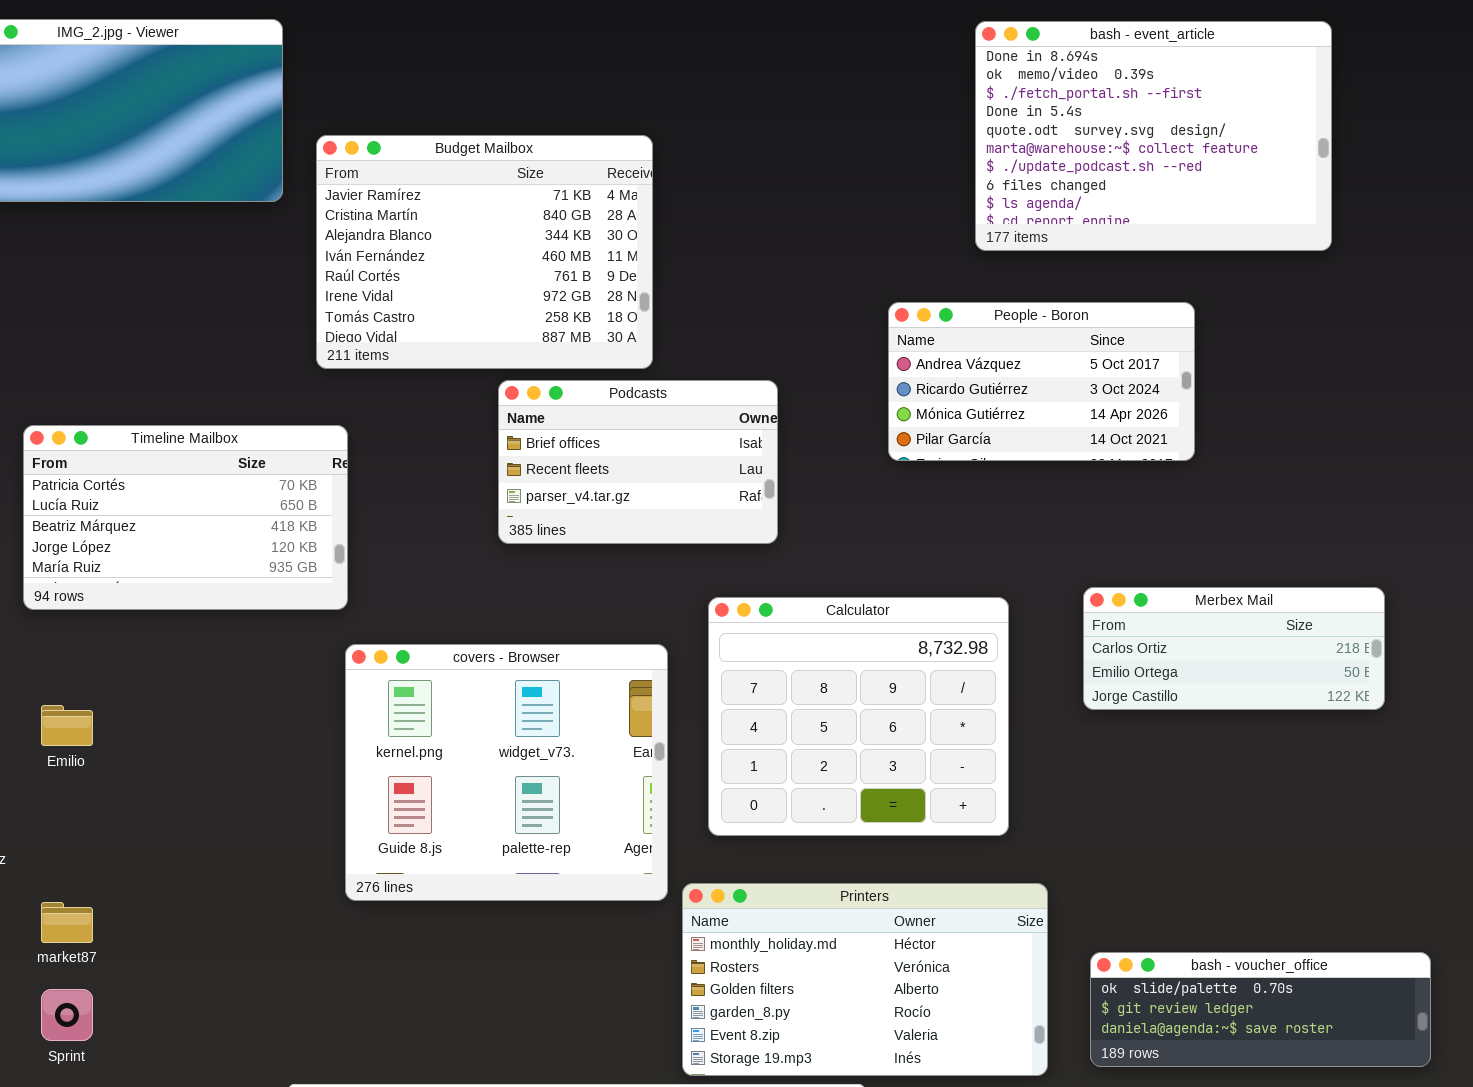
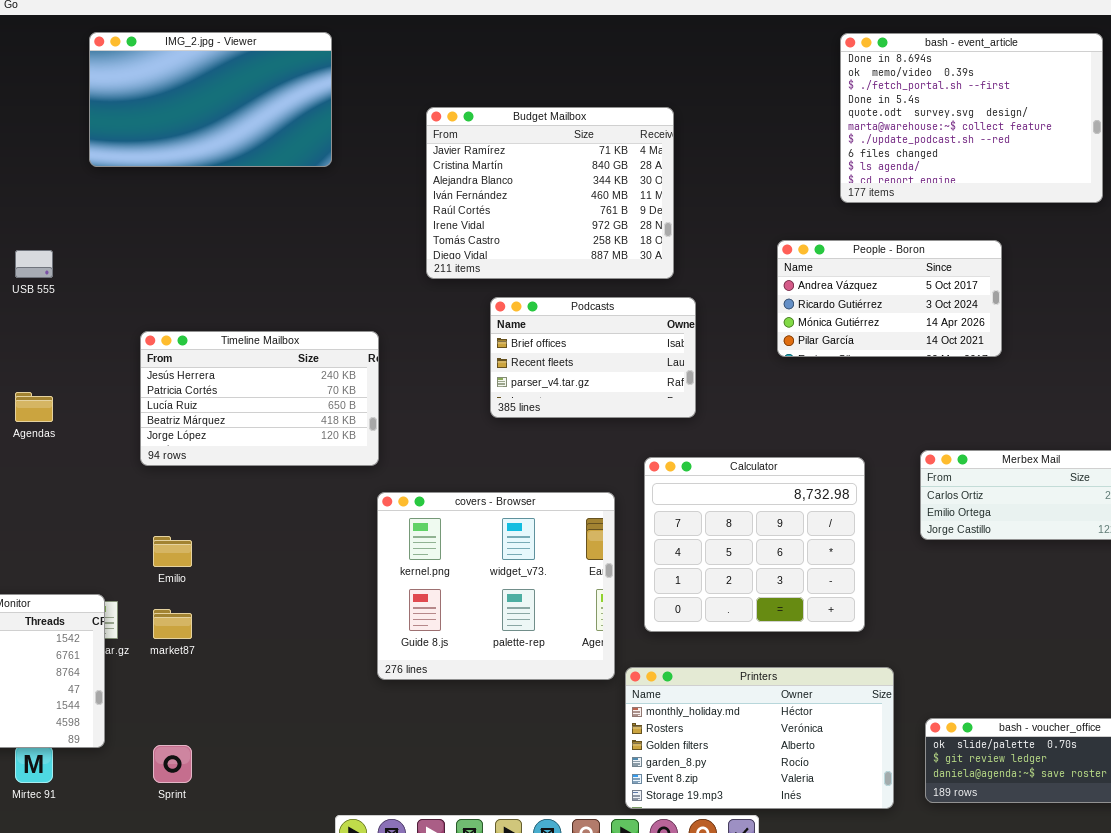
Budget Mailbox: [316,135,653,369] -> [426,107,674,279], moved
Timeline Mailbox: [23,425,348,610] -> [140,331,379,466], scrolled up 1 row
market87: [41,902,93,943] -> [153,609,192,639], moved

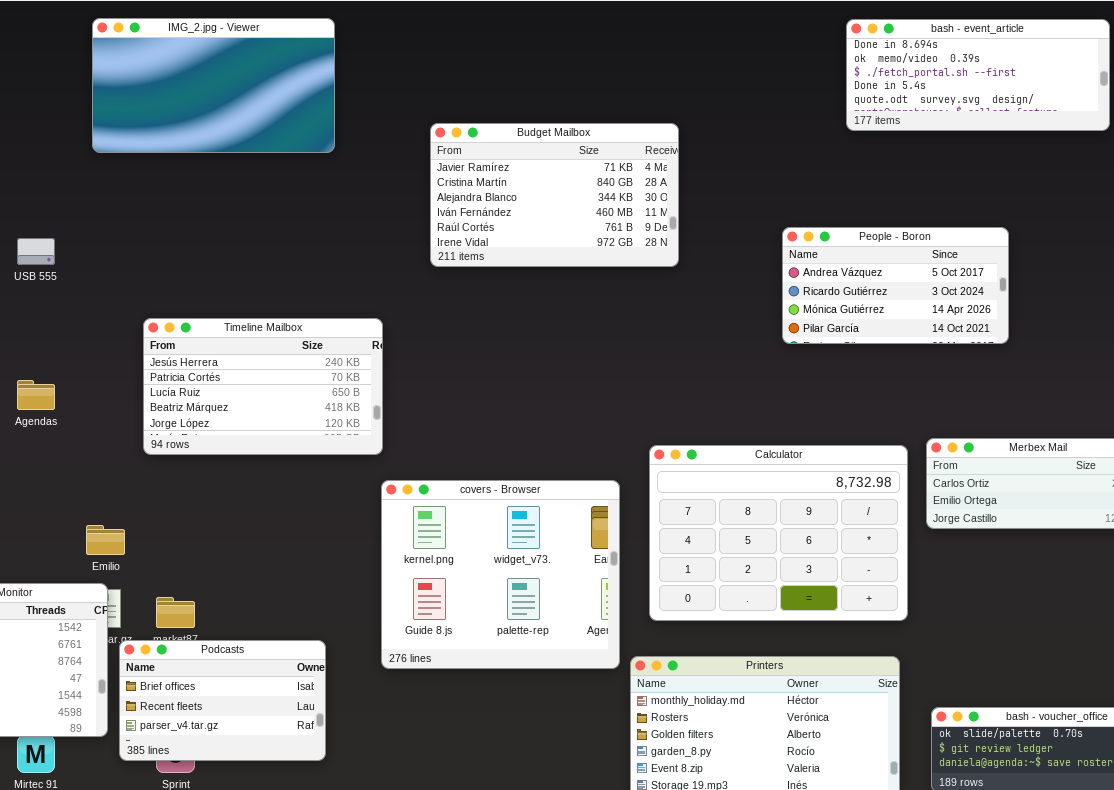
bash - event_article: [840,33,1103,203] -> [846,19,1110,131], resized
Budget Mailbox: [426,107,674,279] -> [430,123,679,267], resized
Podcasts: [490,297,696,418] -> [119,640,326,761], moved
Calculator: [644,457,865,632] -> [649,445,908,621], resized
Emilio: [153,536,192,567] -> [86,525,125,555], moved

